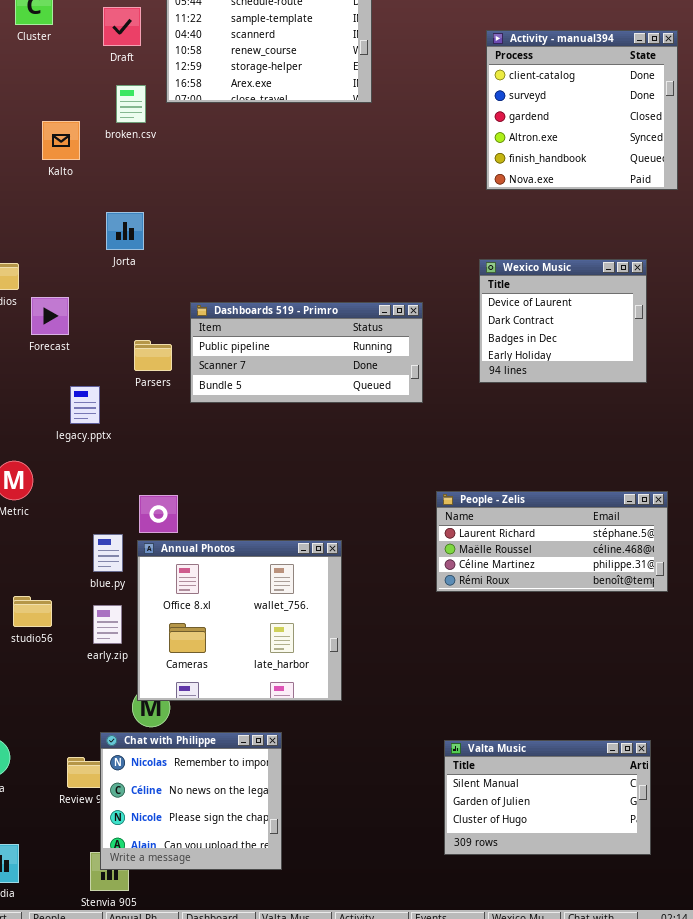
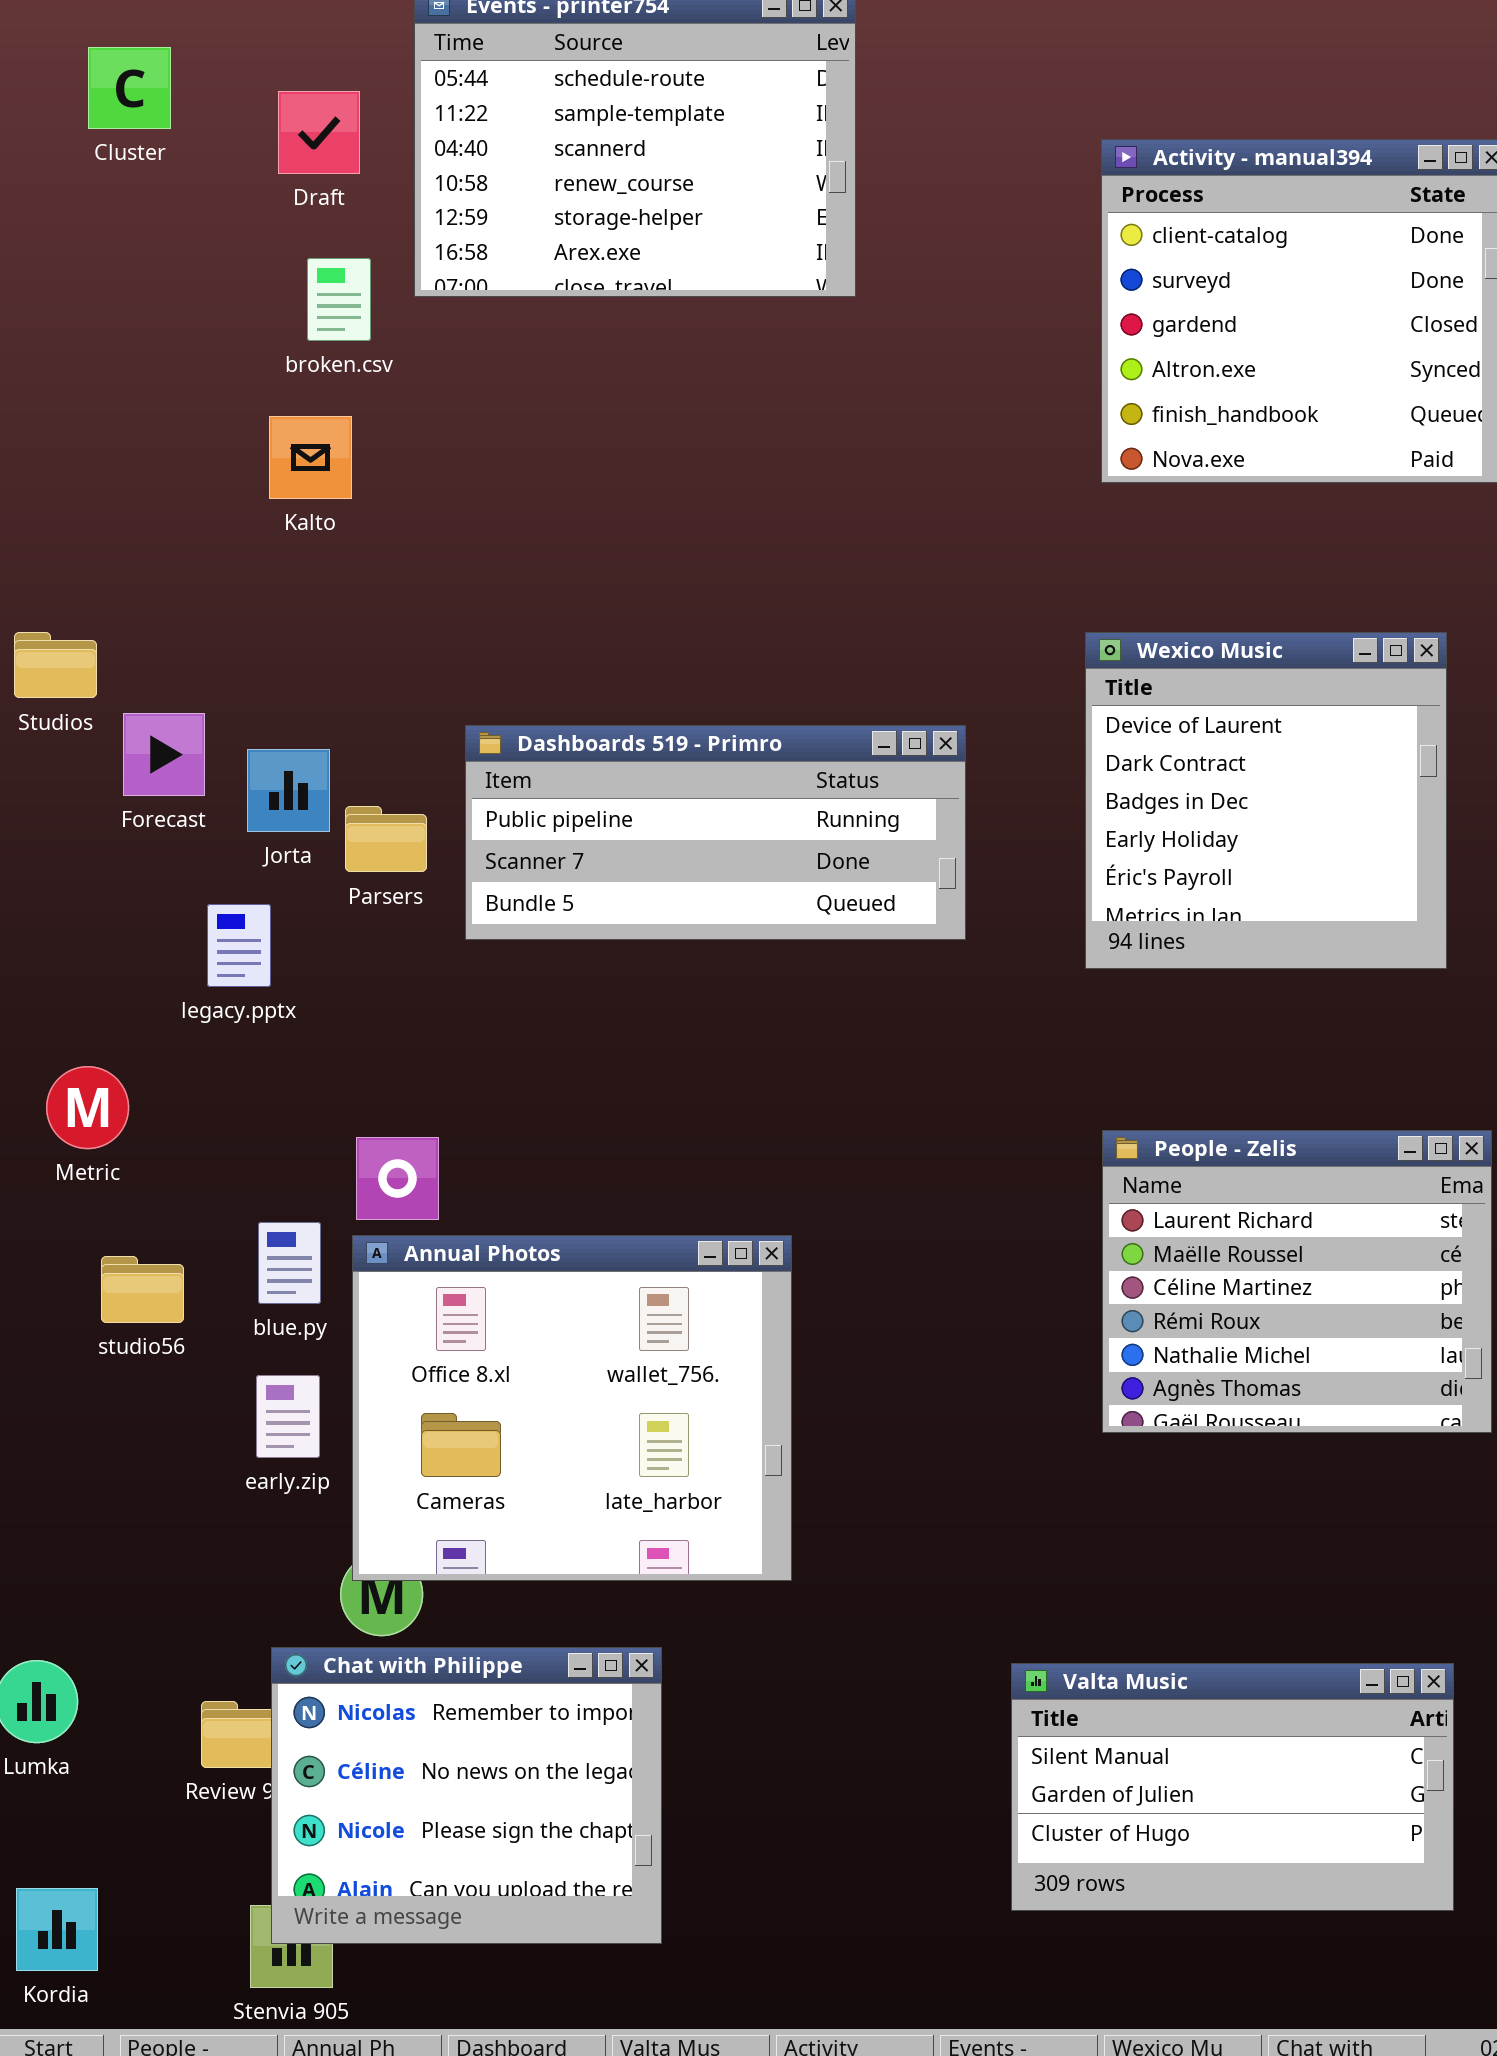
Kalto: [42,121,80,160] -> [269,416,352,499], moved
Jorta: [106,212,144,250] -> [247,749,330,832], moved
Wexico Music: [479,259,647,383] -> [1085,632,1447,969], resized
People - Zelis: [436,491,668,592] -> [1102,1130,1492,1433], resized
studio56: [13,596,52,627] -> [101,1256,184,1323], moved

